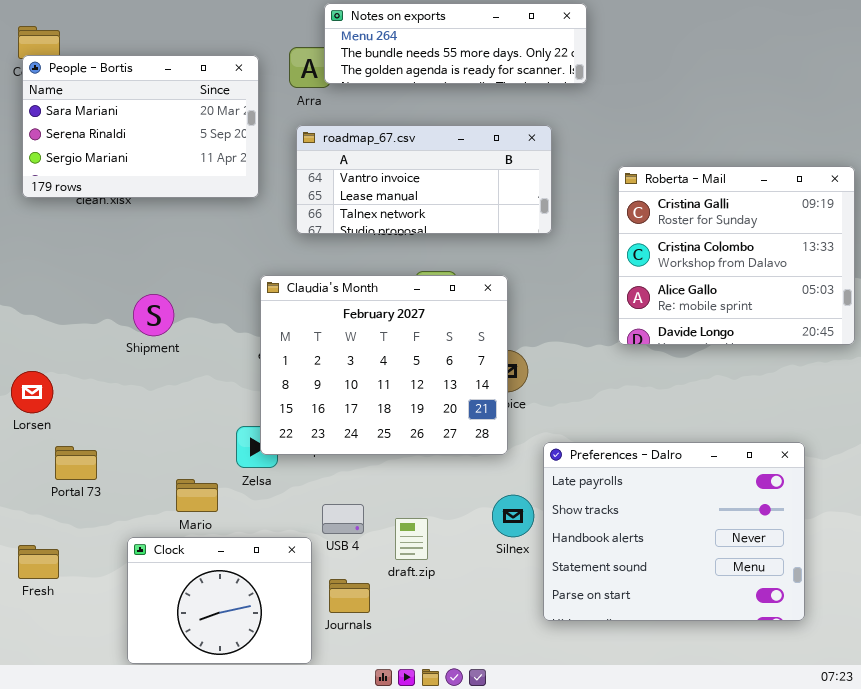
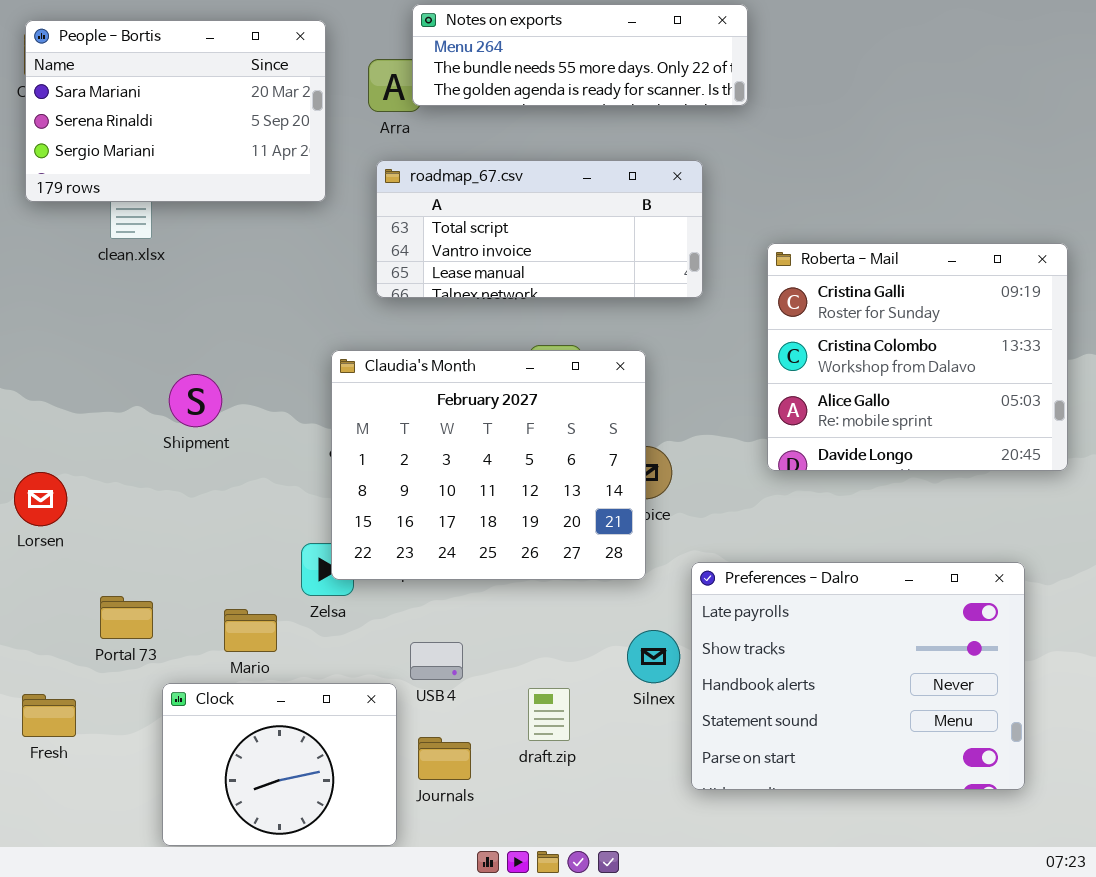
People - Bortis: [22,55,259,198] -> [25,20,326,202], moved
roadmap_67.csv: [296,125,552,234] -> [376,160,703,298], scrolled up 1 row
Roberta - Mail: [618,166,855,345] -> [767,243,1068,471], moved
Portal 73: [55,446,97,480] -> [100,596,153,639], moved
draft.zip: [395,518,428,560] -> [528,688,570,741], moved

